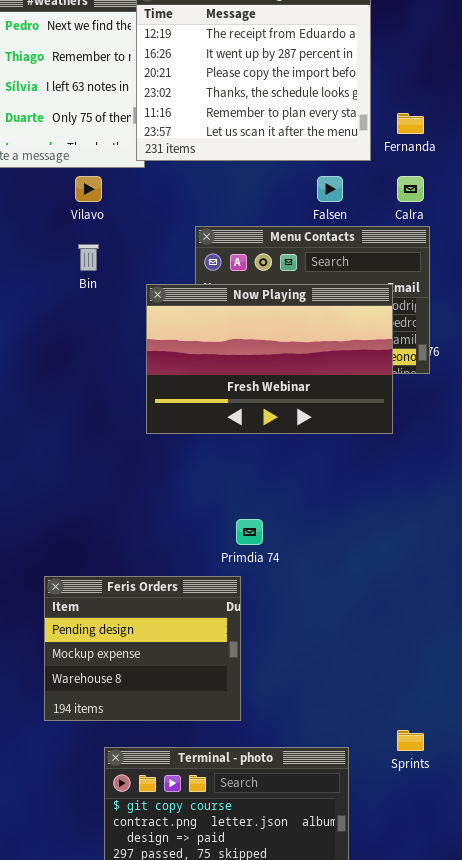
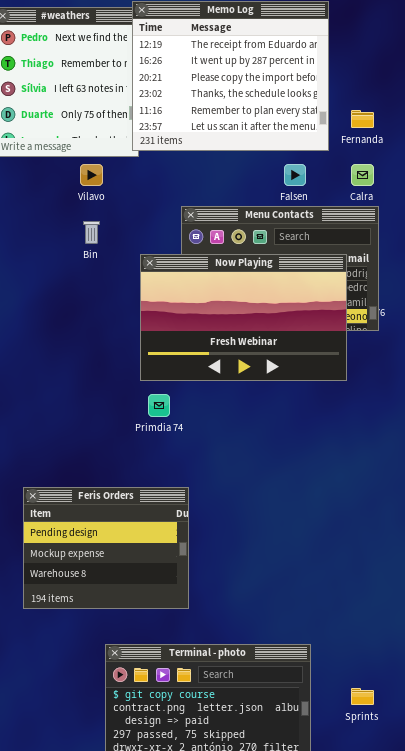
Primdia 74: [236,519,263,545] -> [148,394,170,417], moved
Feris Orders: [44,576,241,721] -> [23,487,189,609], moved
Sprints: [397,730,424,751] -> [351,688,374,705], moved

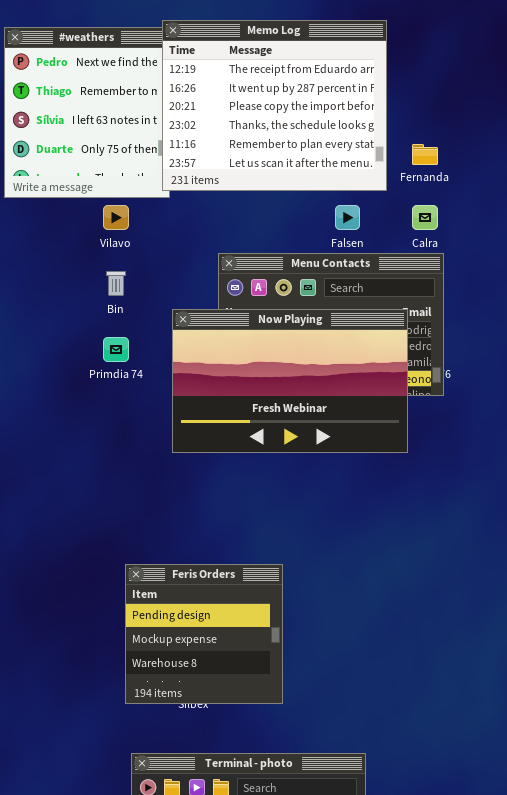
Primdia 74: [148,394,170,417] -> [103,337,129,362], moved
Feris Orders: [23,487,189,609] -> [125,564,283,704], moved, resized

